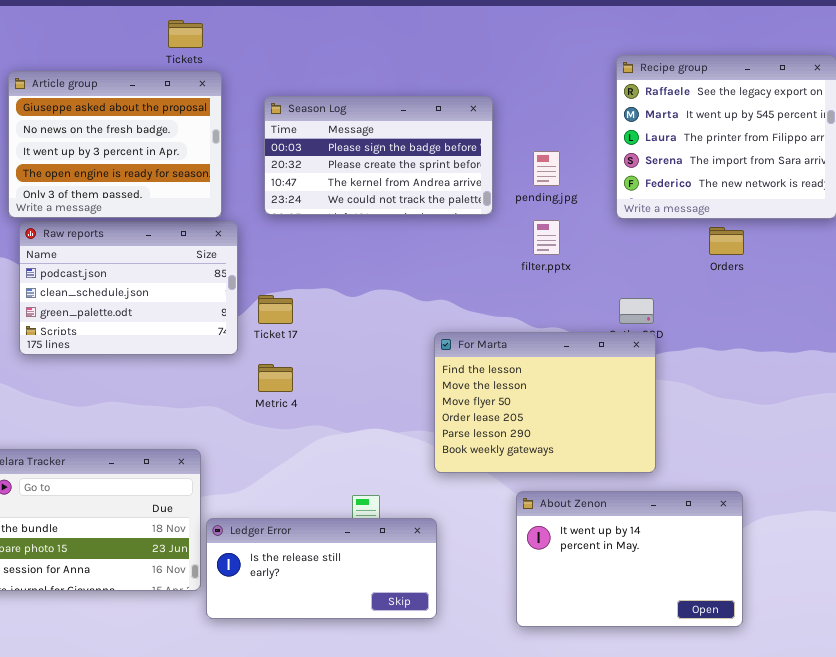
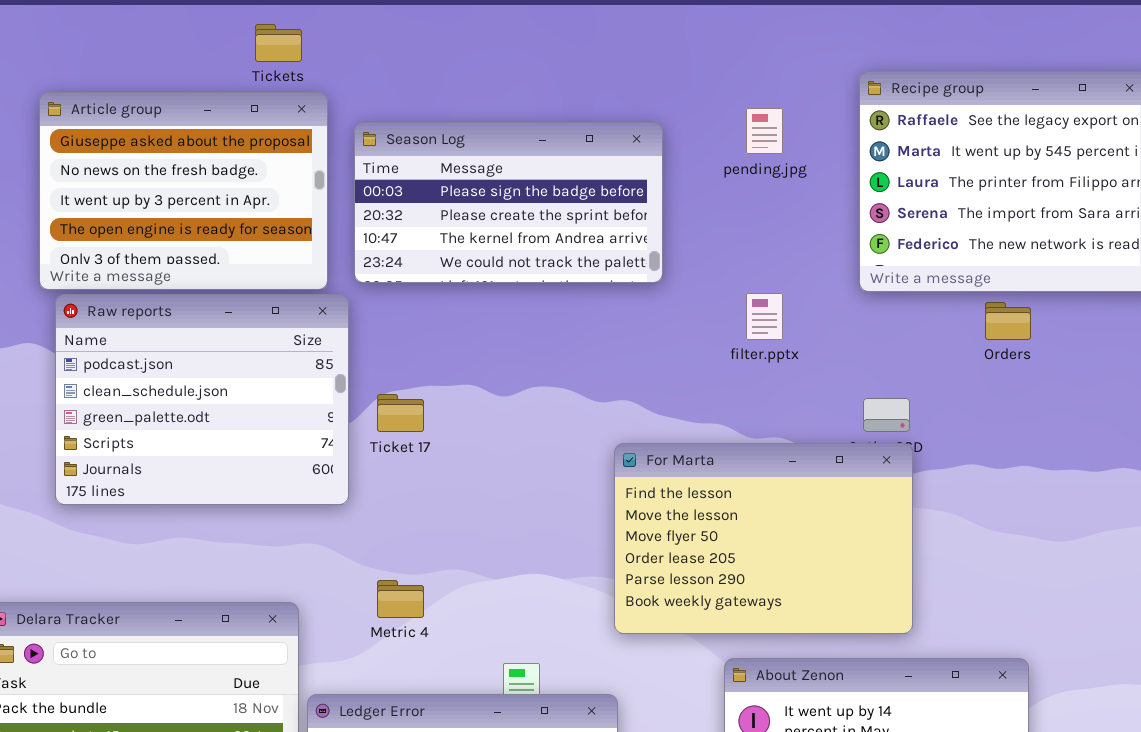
Season Log: [264,96,493,215] -> [354,122,663,283], moved
pending.jpg: [533,151,560,186] -> [746,108,783,154], moved
Raw reports: [19,221,238,355] -> [55,294,349,505], resized
Metric 4: [258,364,293,392] -> [377,580,424,618], moved

